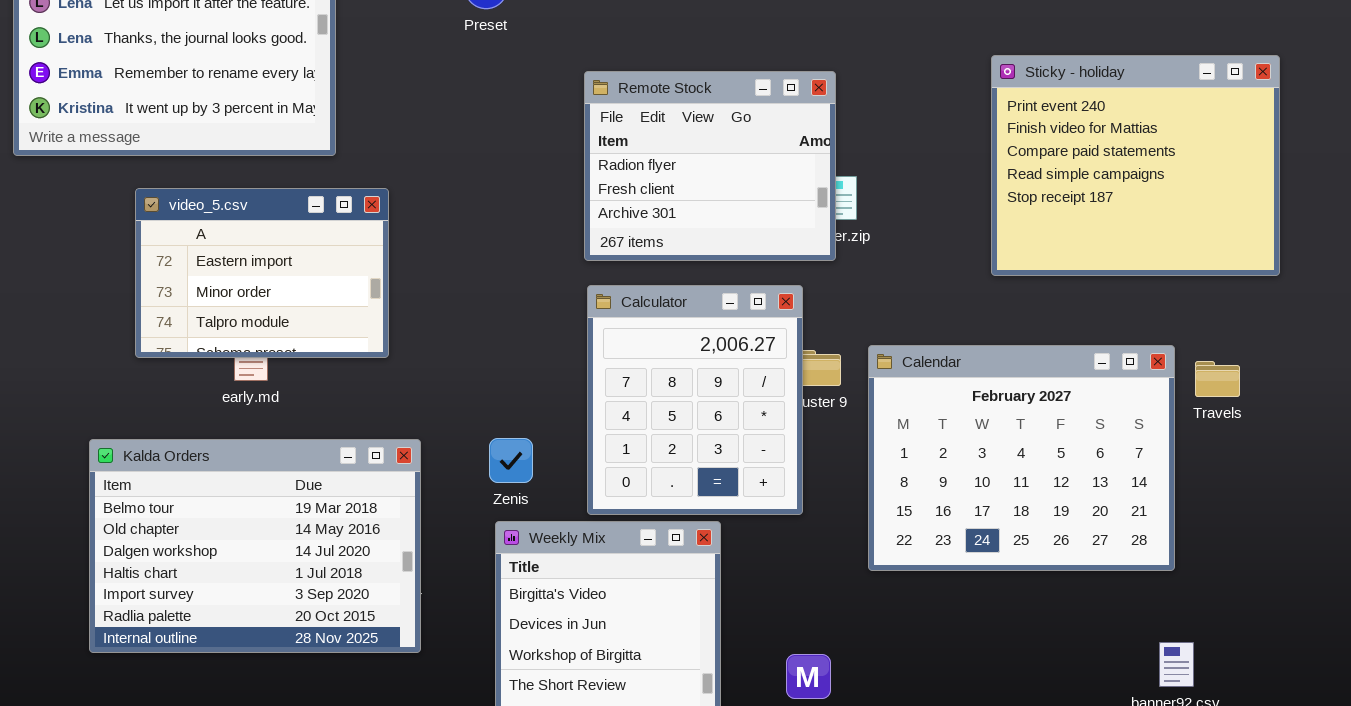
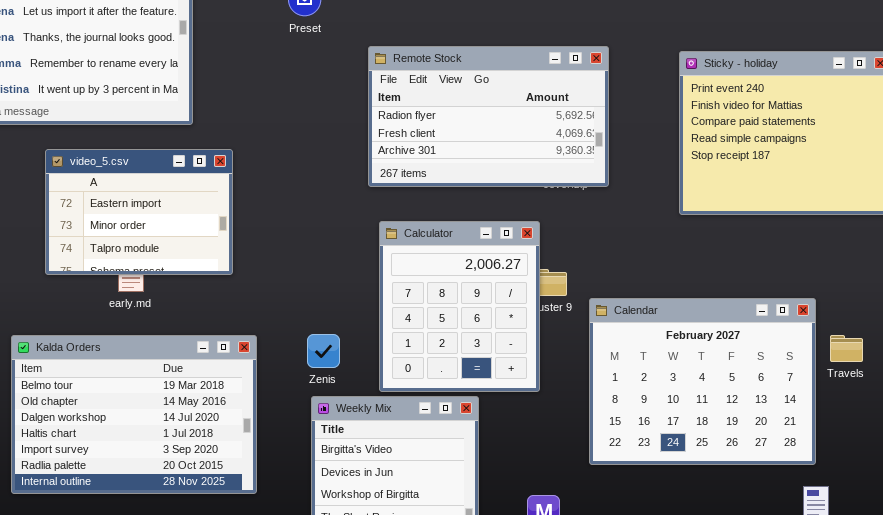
Remote Stock: [584,71,836,261] -> [368,46,609,187], moved, resized
Calendar: [868,345,1175,571] -> [589,298,816,465], moved
Travels: [1195,361,1240,397] -> [830,335,863,362], moved

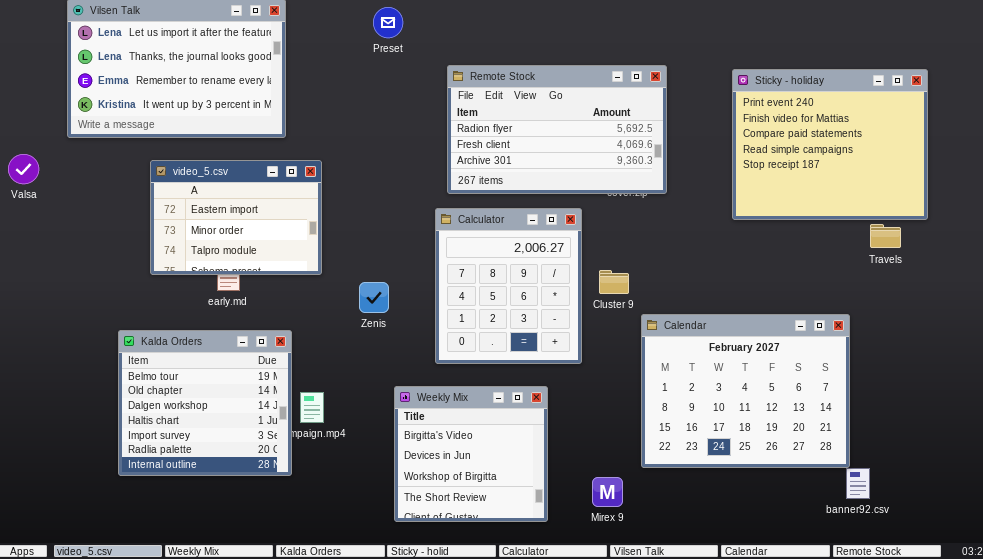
Calculator: [379,221,540,392] -> [435,208,582,364], moved
Calendar: [589,298,816,465] -> [641,314,850,468], moved
Zenis: [307,334,340,368] -> [359,282,389,313], moved
Kalda Orders: [11,335,257,494] -> [118,330,292,476], resized
Travels: [830,335,863,362] -> [870,224,901,248], moved

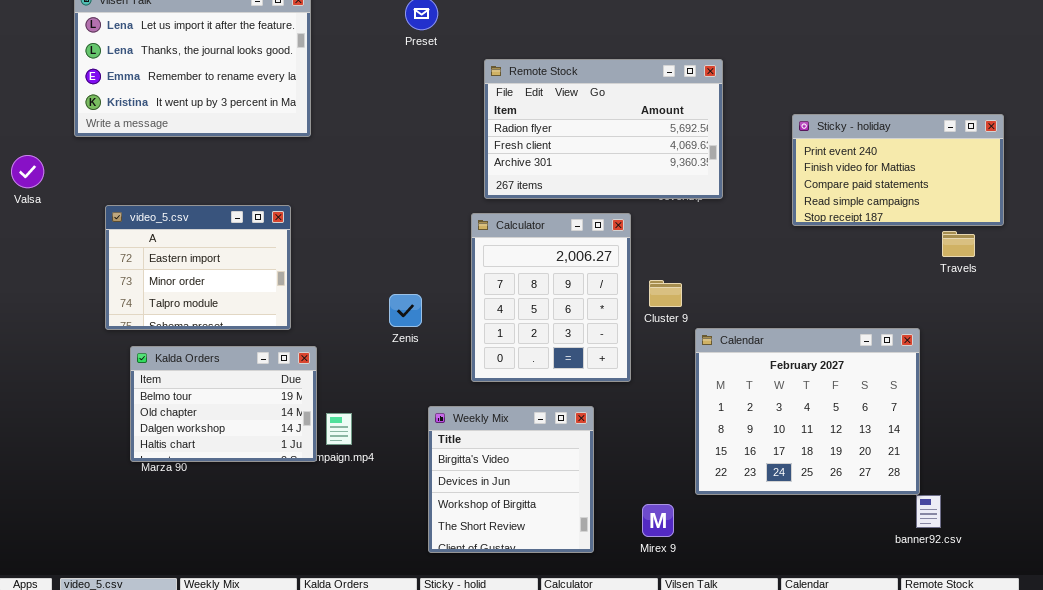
Sticky - holiday: [732,69,928,220] -> [792,114,1004,226], resized
video_5.csv: [150,160,322,275] -> [105,205,291,330], moved
Kalda Orders: [118,330,292,476] -> [130,346,317,462], resized

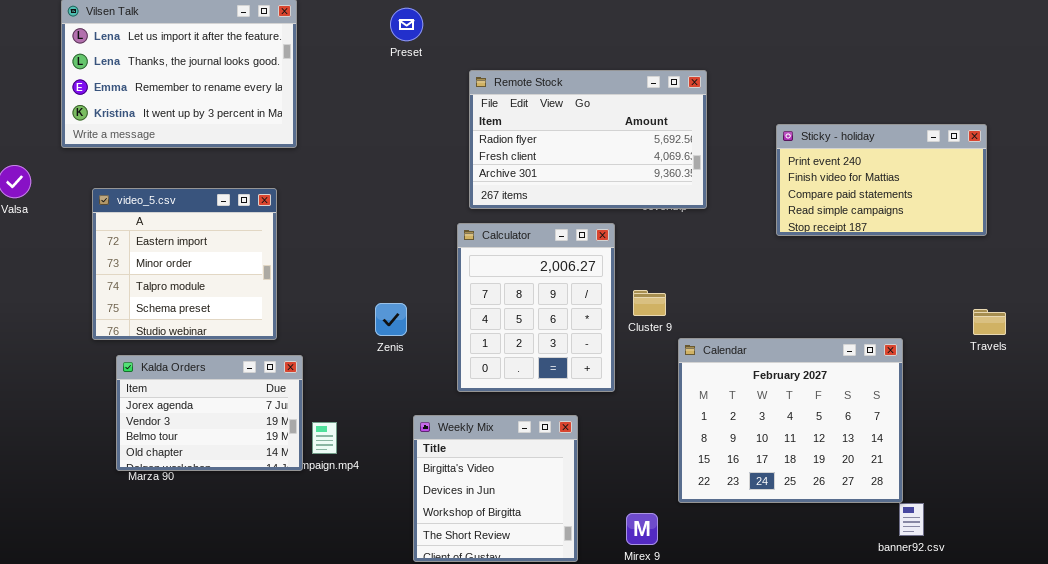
video_5.csv: [105,205,291,330] -> [92,188,277,340], resized
Travels: [942,231,975,257] -> [973,309,1006,335], moved
Kalda Orders: [130,346,317,462] -> [116,355,303,471], scrolled up 2 rows

